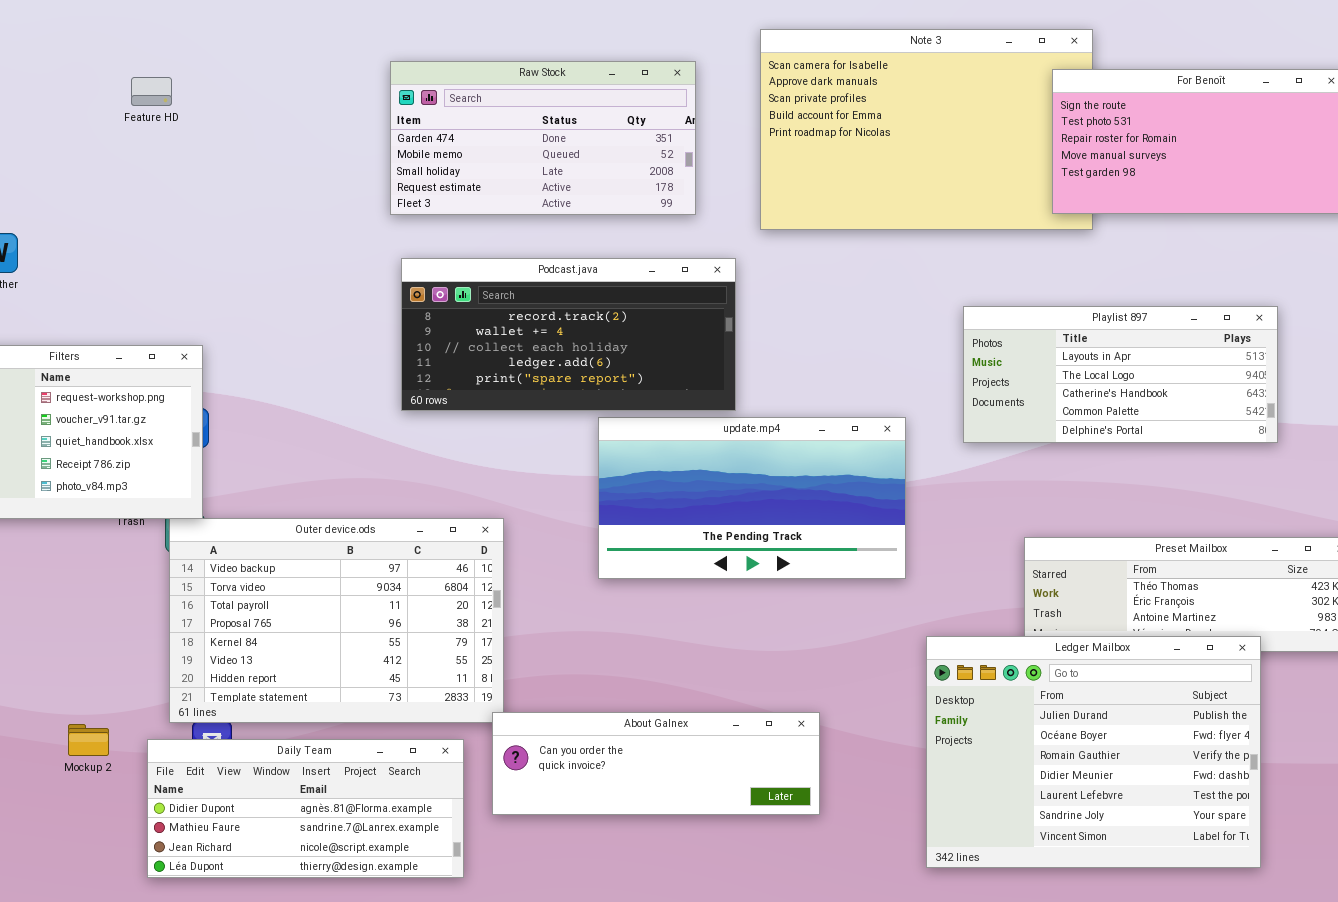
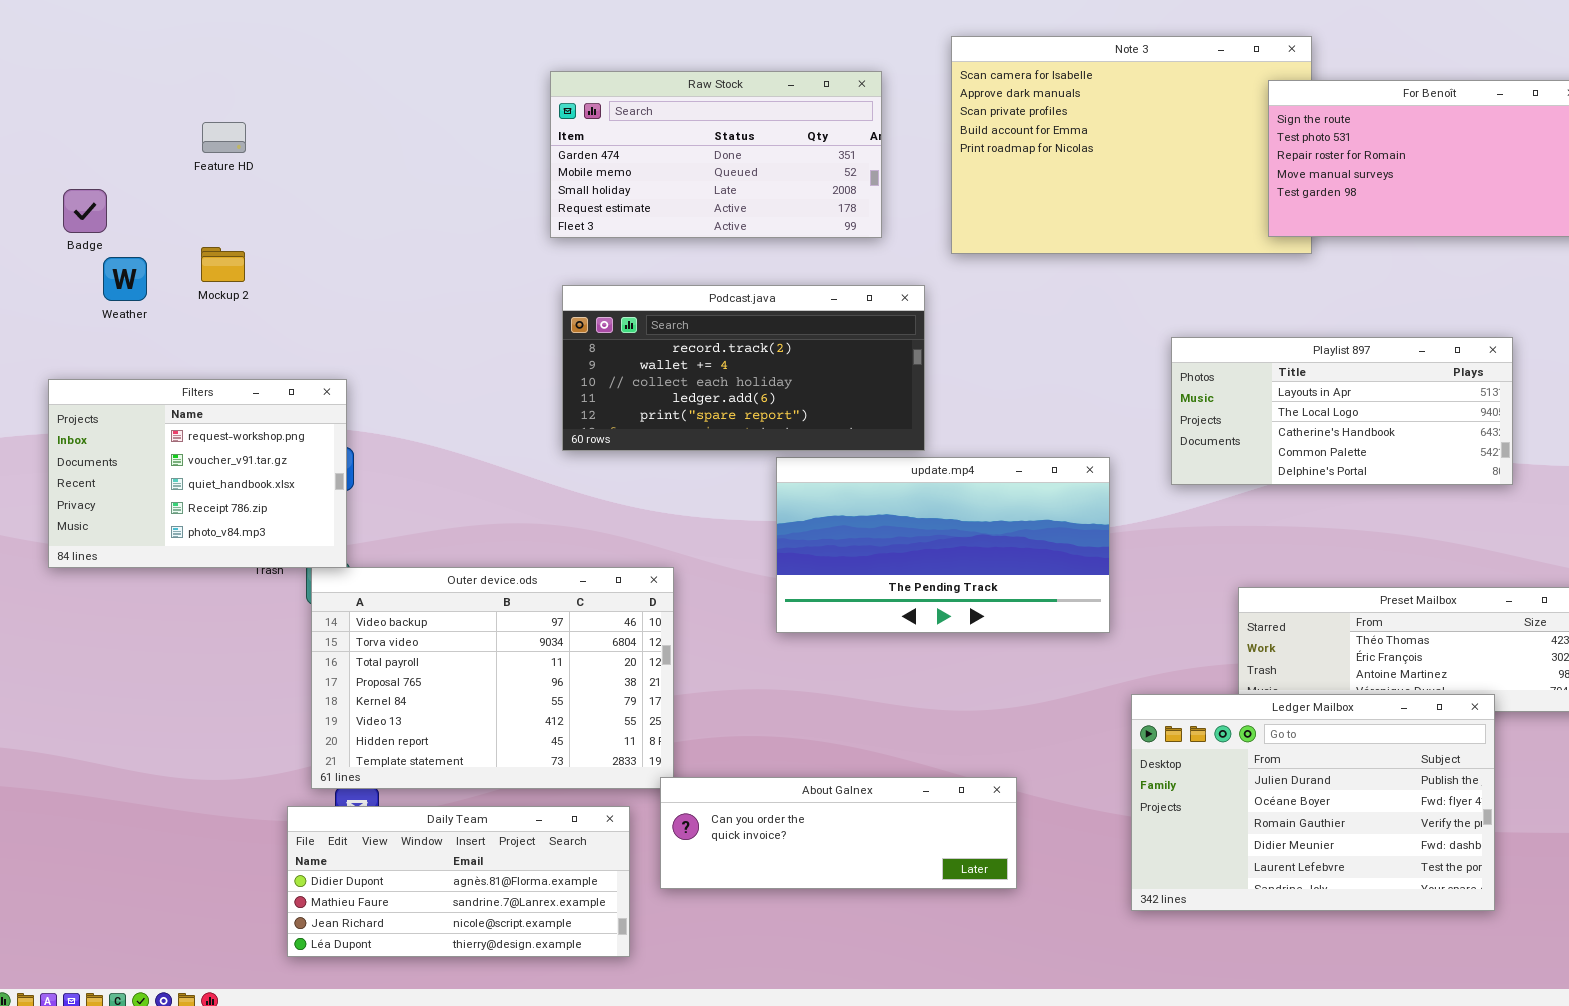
Feature HD: [131,77,172,106] -> [202,122,246,153], moved
Ledger Mailbox: [926,636,1261,868] -> [1131,694,1495,911], resized
Mockup 2: [68,724,109,756] -> [201,247,245,282], moved

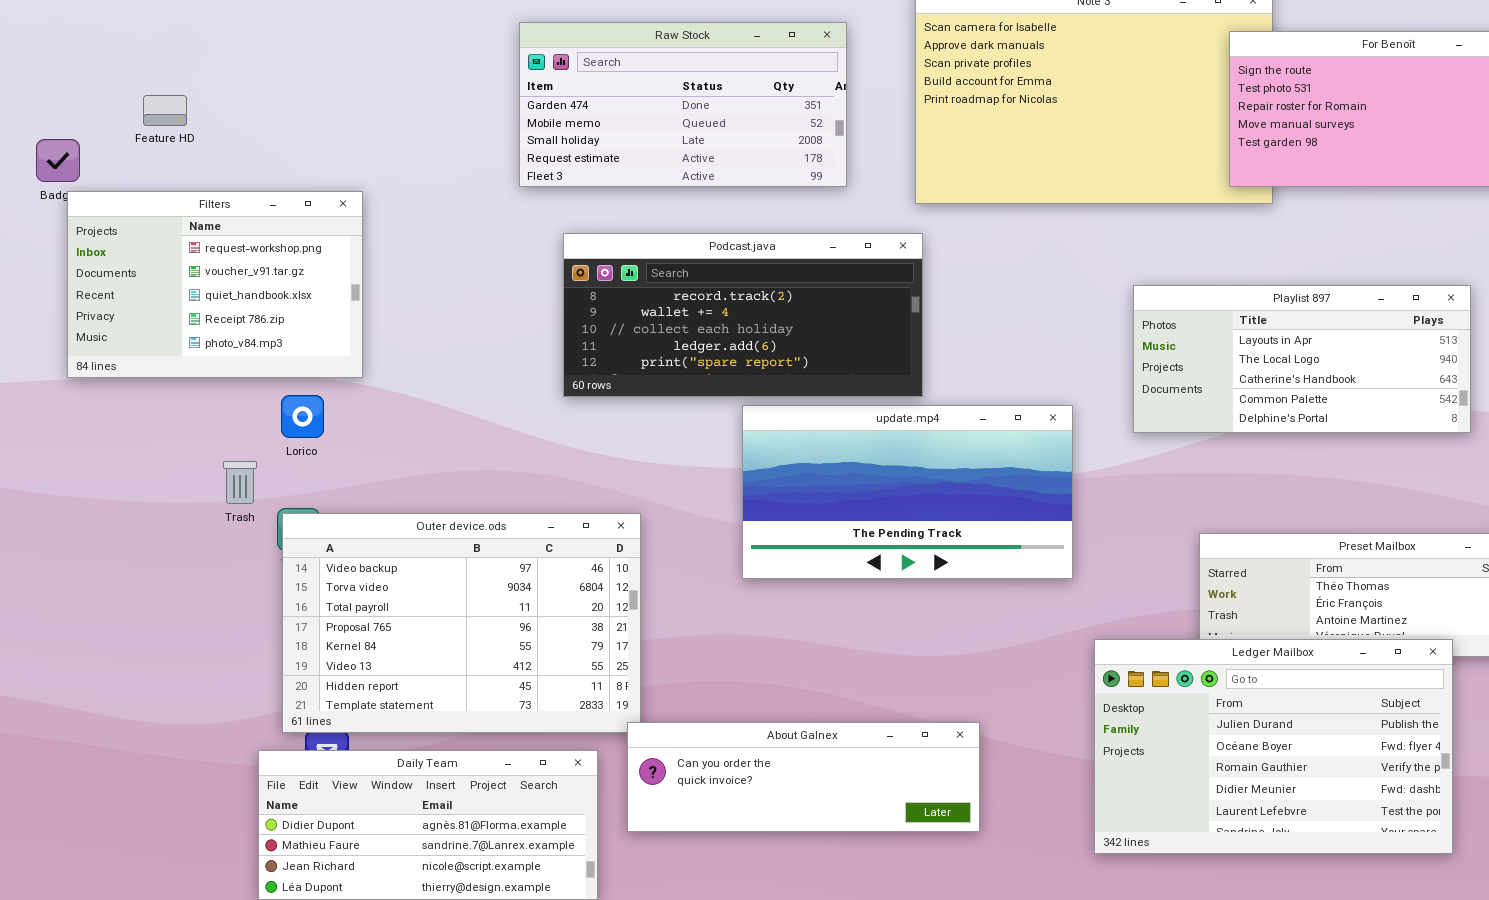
Feature HD: [202,122,246,153] -> [143,95,187,126], moved
Podcast.java: [562,285,925,451] -> [563,233,923,397], moved
Filters: [48,379,347,568] -> [67,191,363,378], moved

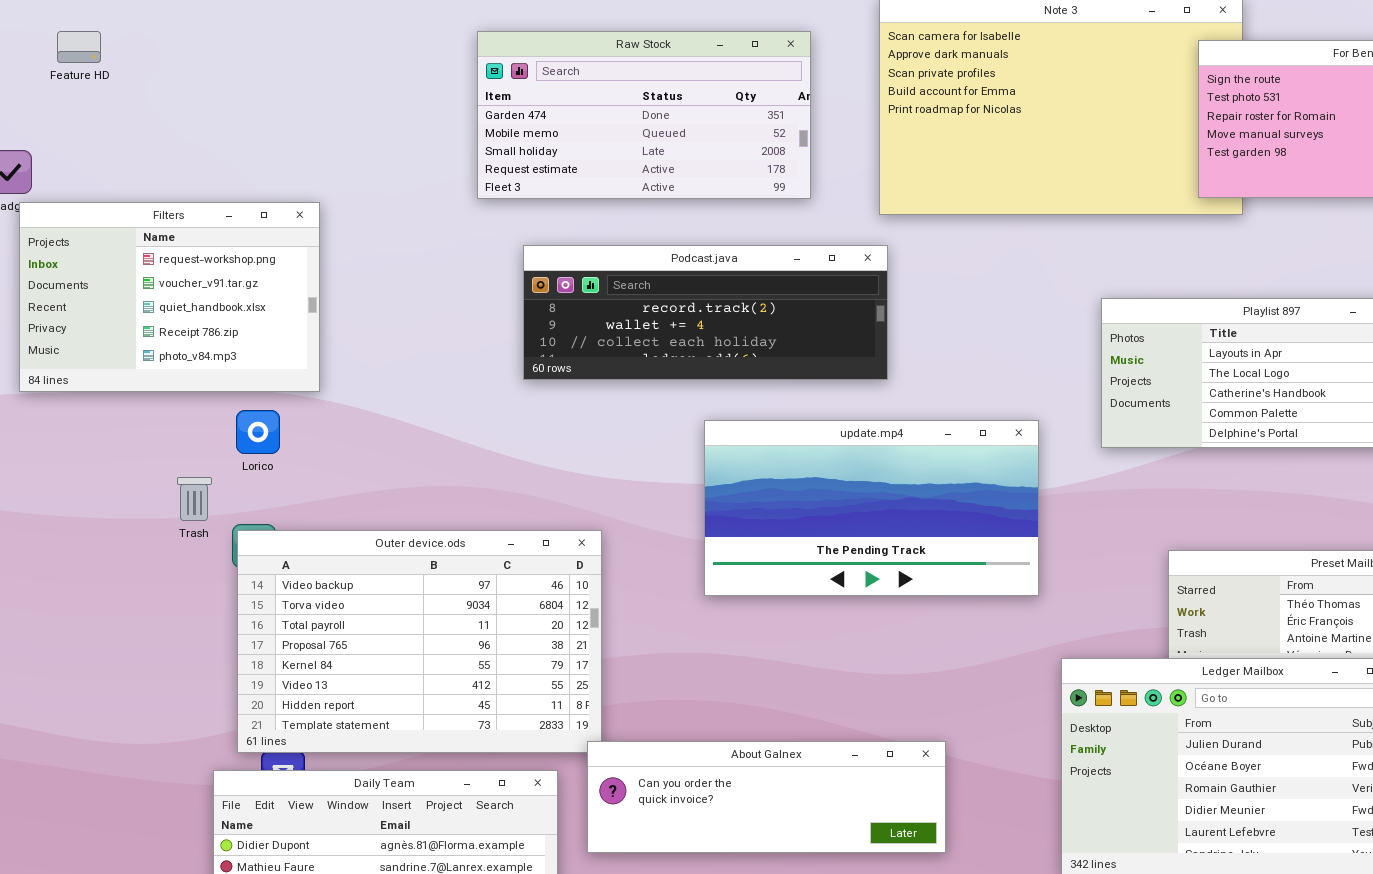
Feature HD: [143,95,187,126] -> [57,31,101,63], moved
Podcast.java: [563,233,923,397] -> [523,245,888,380], resized

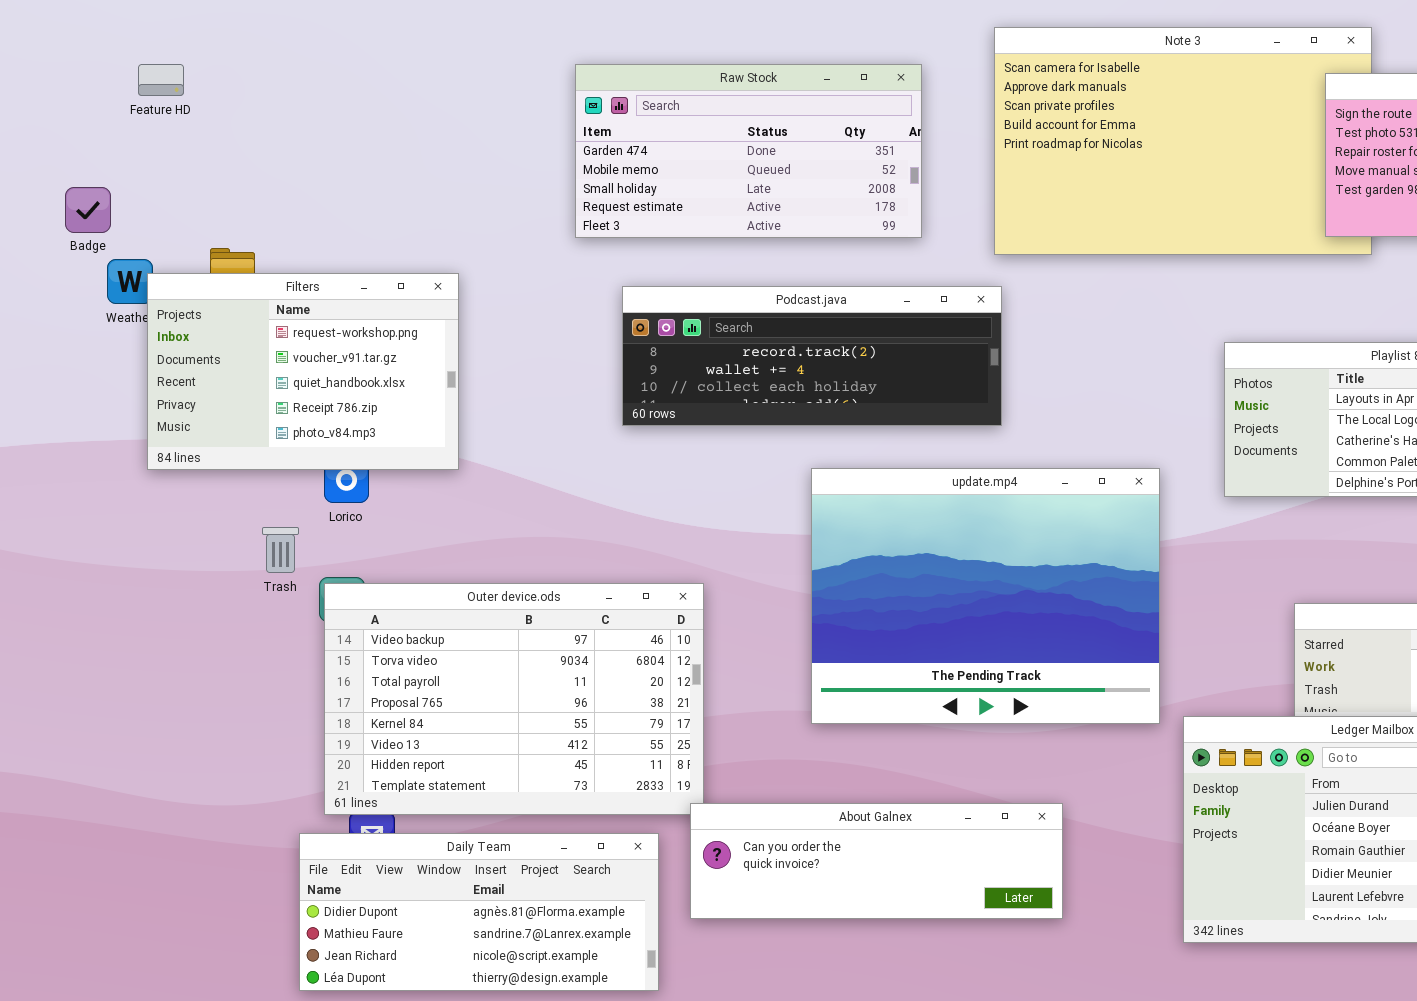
Filters: [19,202,320,392] -> [147,273,459,470], moved
update.mp4: [704,420,1039,596] -> [811,468,1160,724], resized

